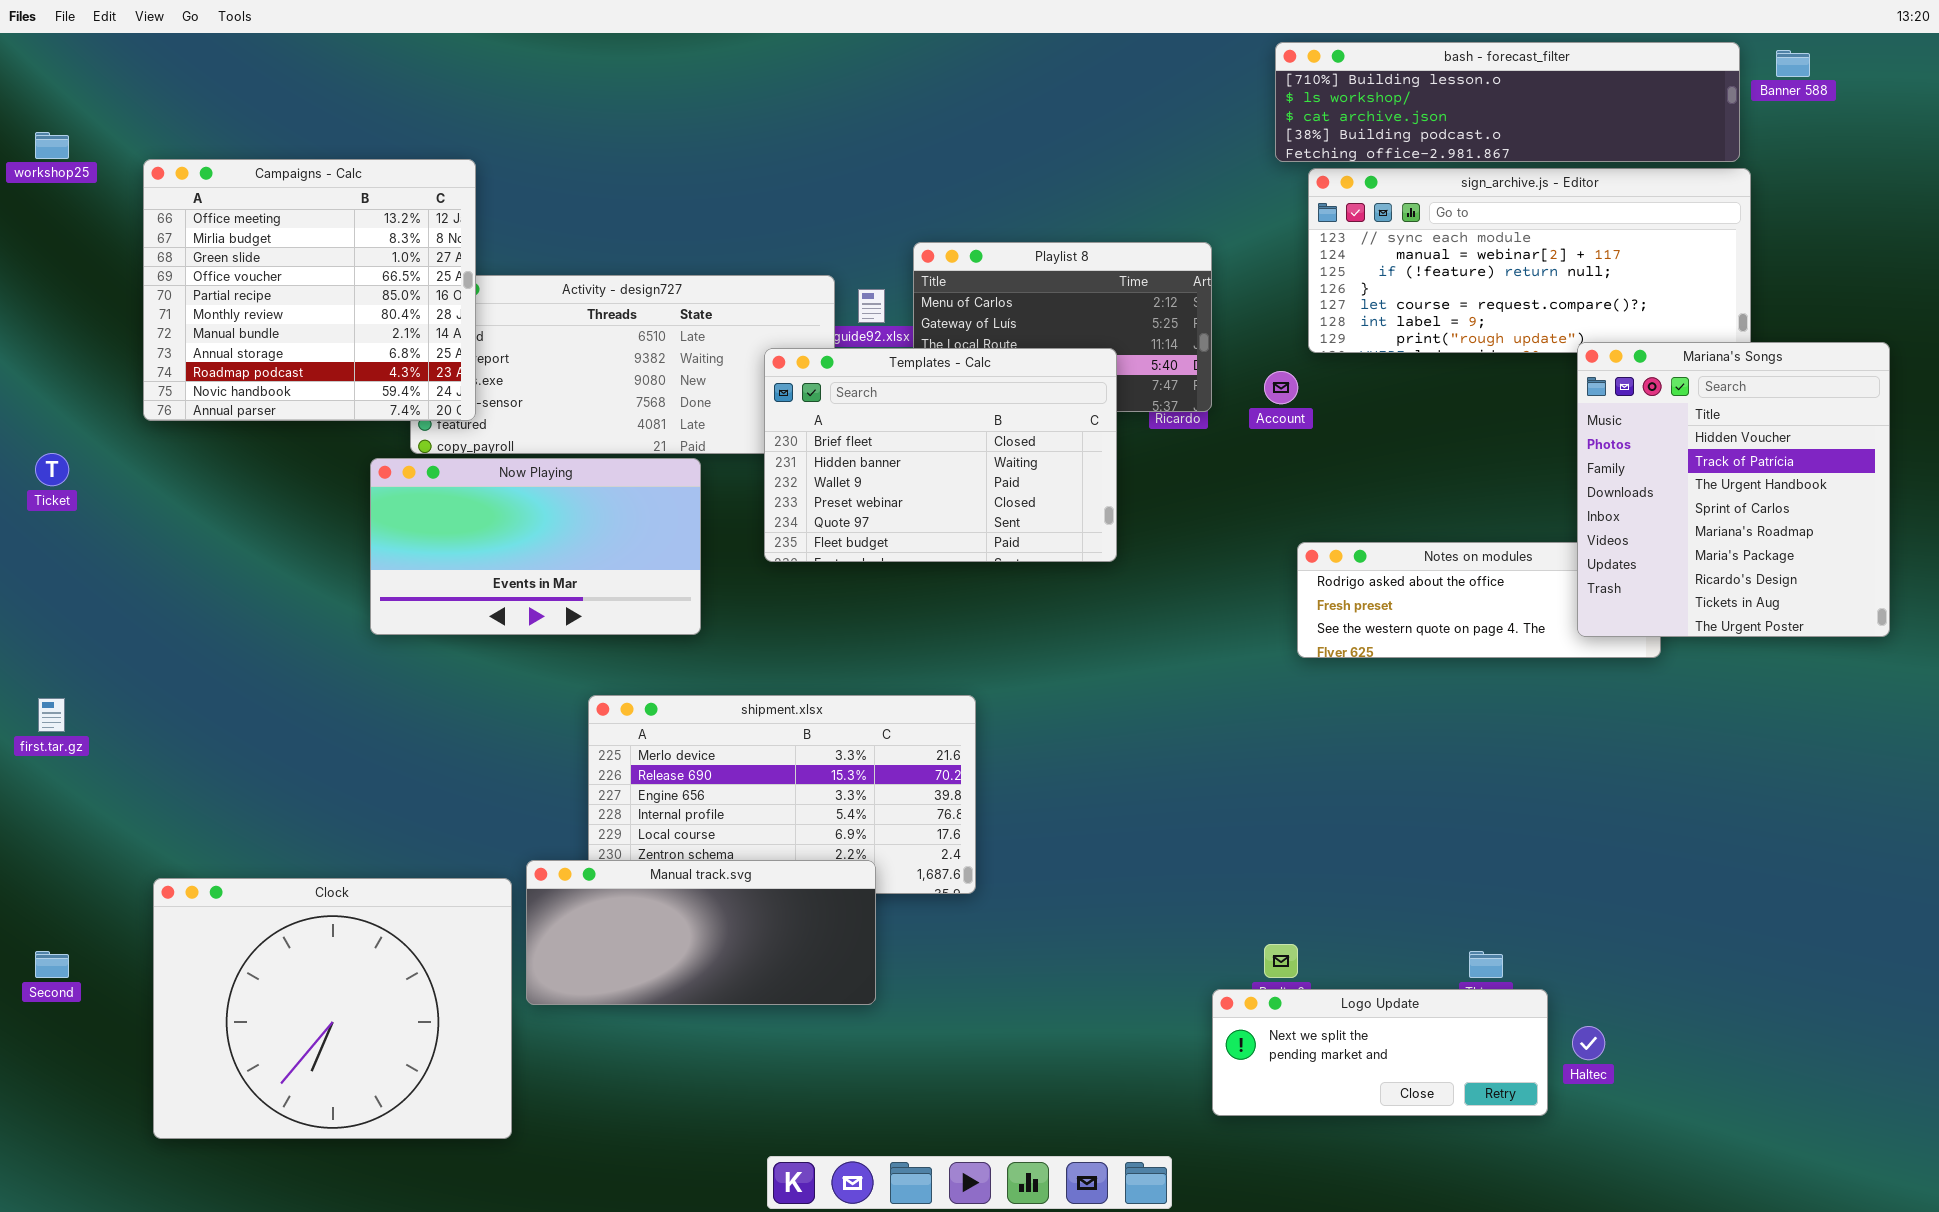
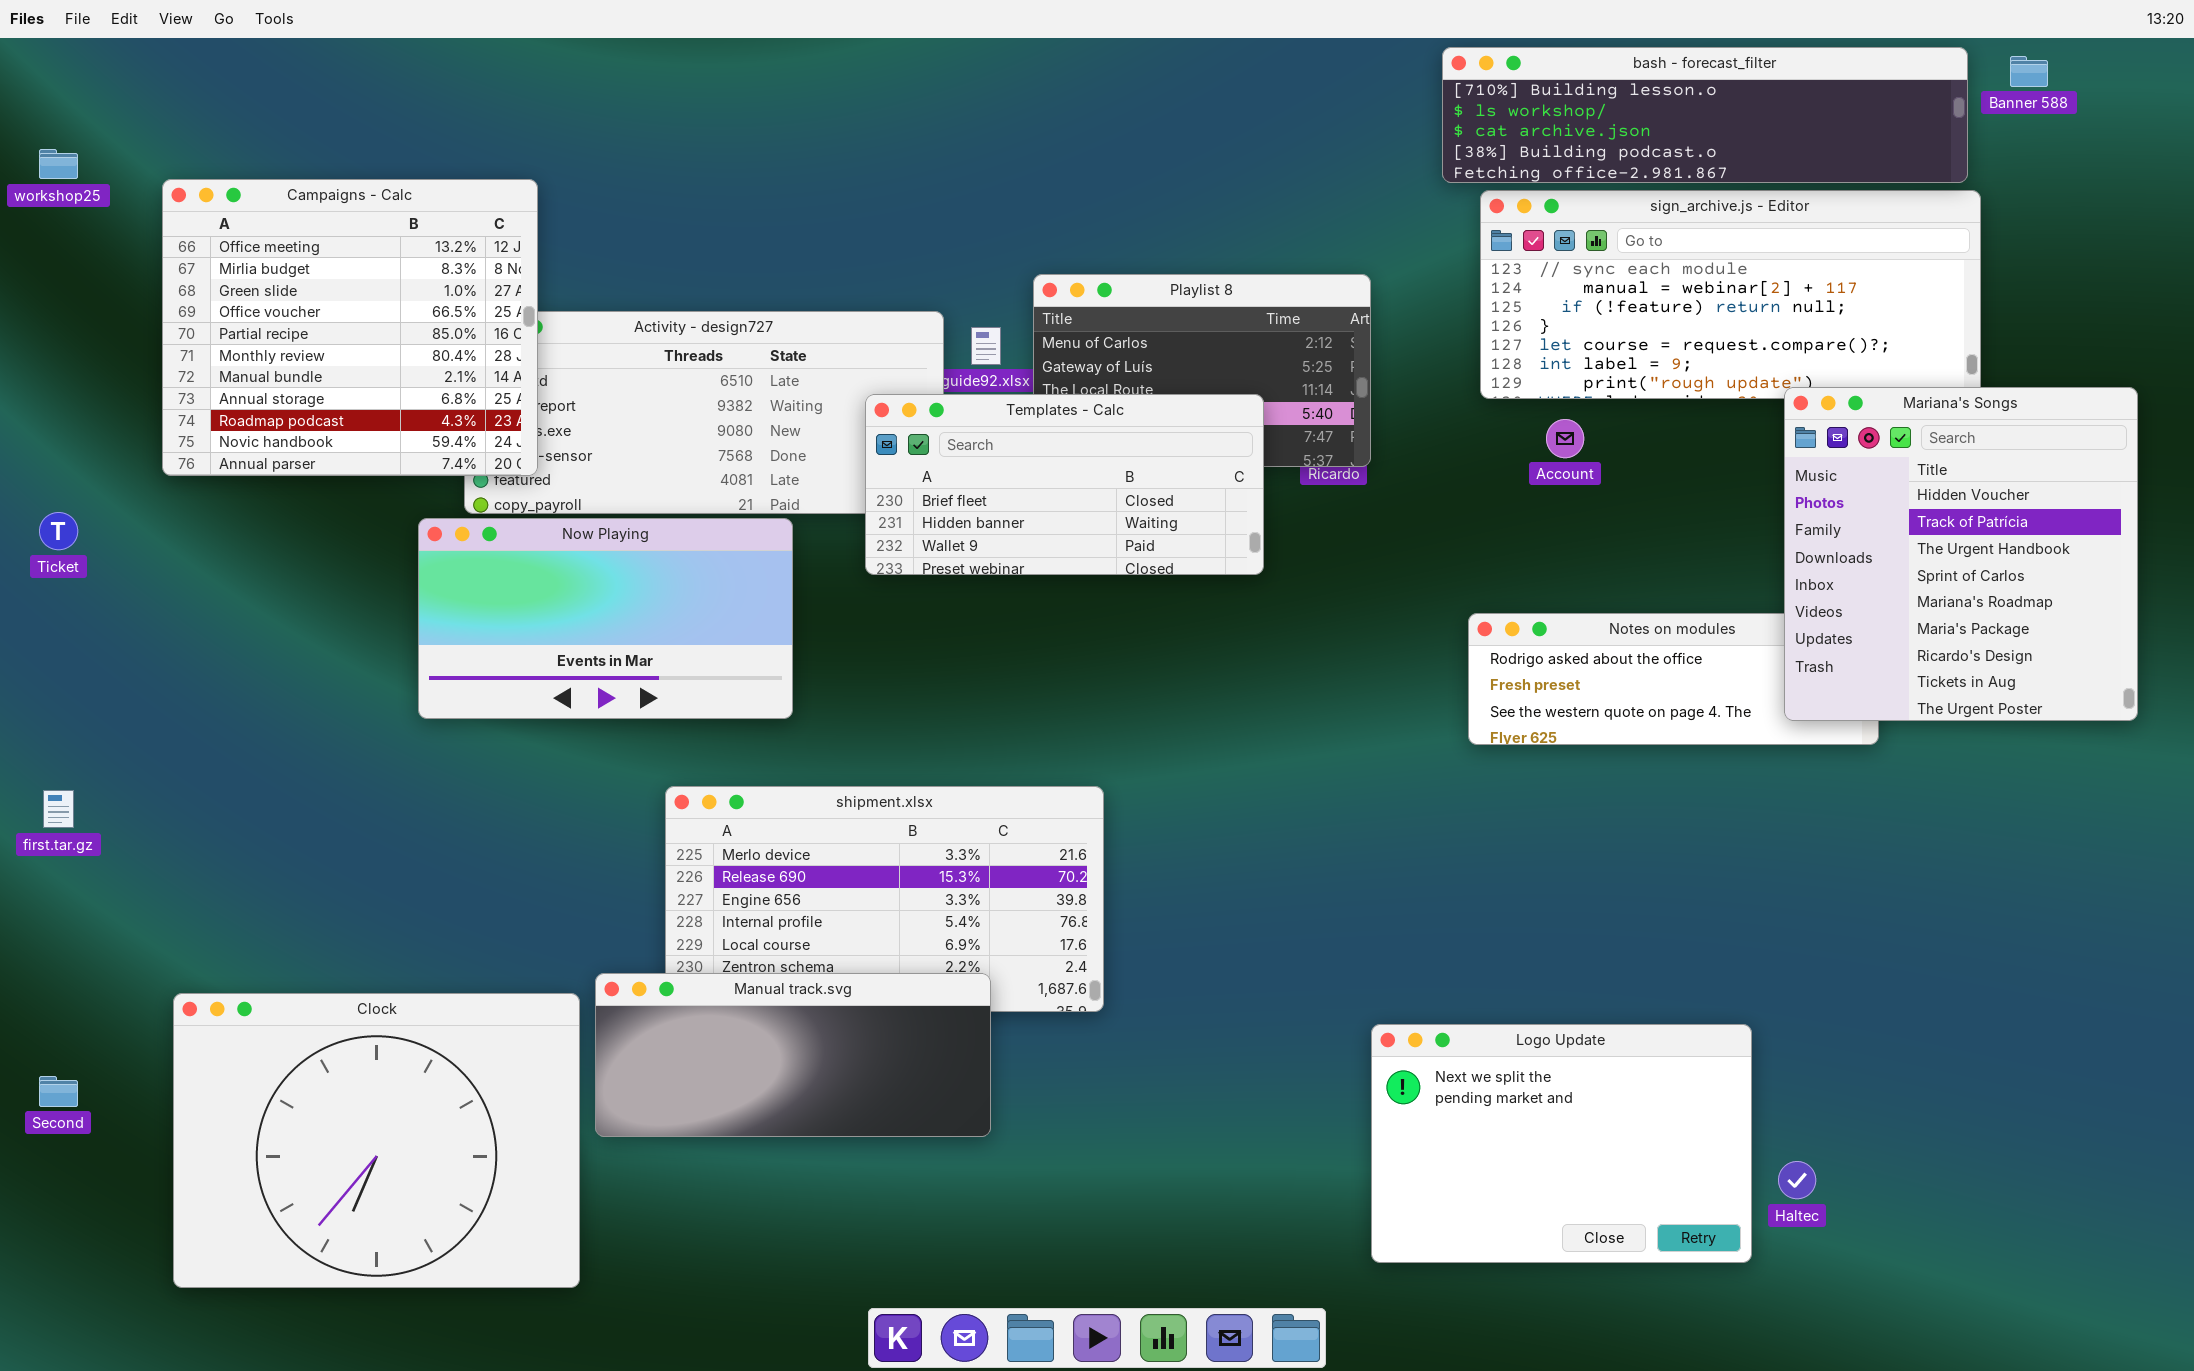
Templates - Calc: [764,348,1117,562] -> [865,394,1264,575], resized
Account: [1264,371,1298,404] -> [1546,419,1584,458], moved
Logo Update: [1212,989,1548,1116] -> [1371,1024,1752,1263], resized

